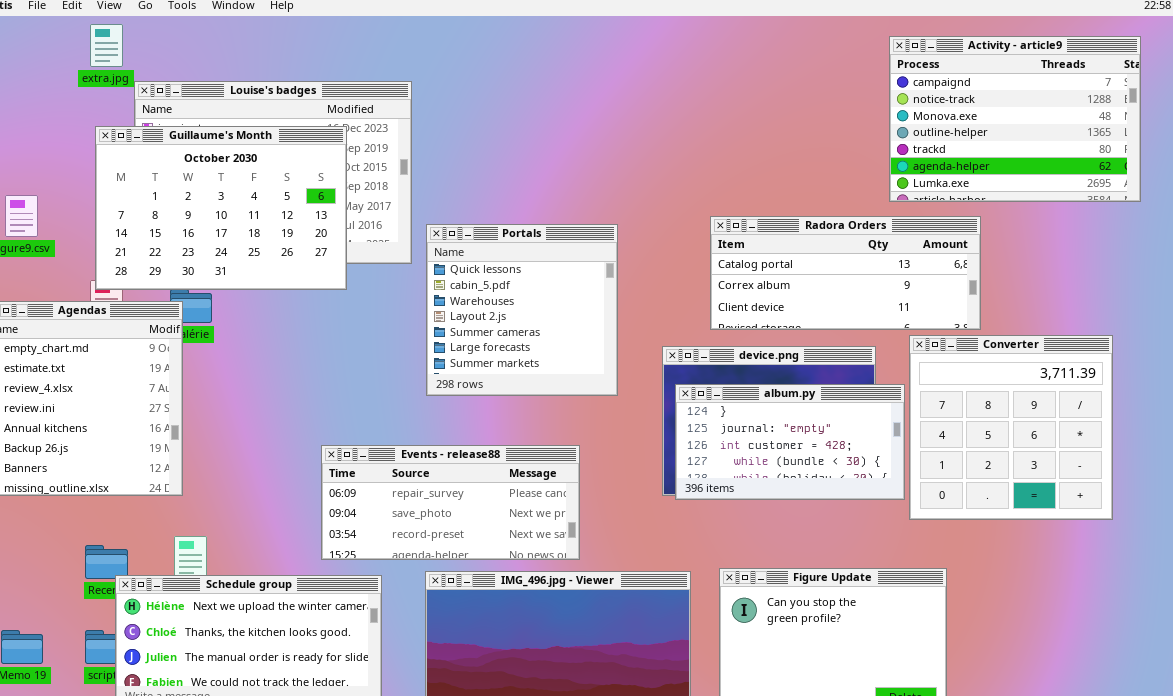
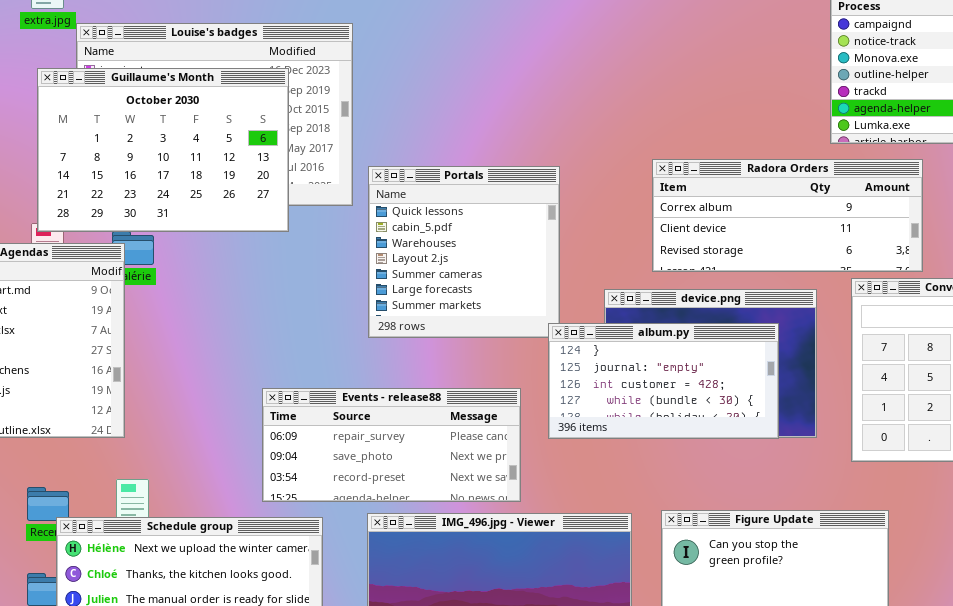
Radora Orders: [710,216,981,330] -> [652,159,923,272], scrolled down 1 row
album.py: [675,384,905,500] -> [548,323,779,439], moved

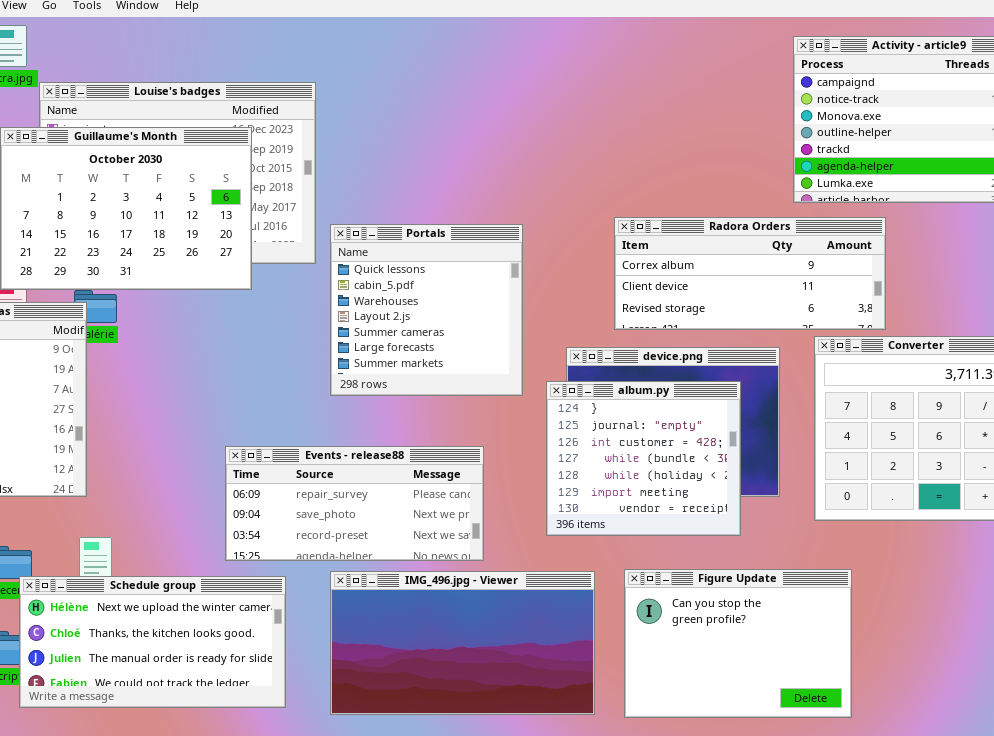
album.py: [548,323,779,439] -> [546,381,741,536], resized

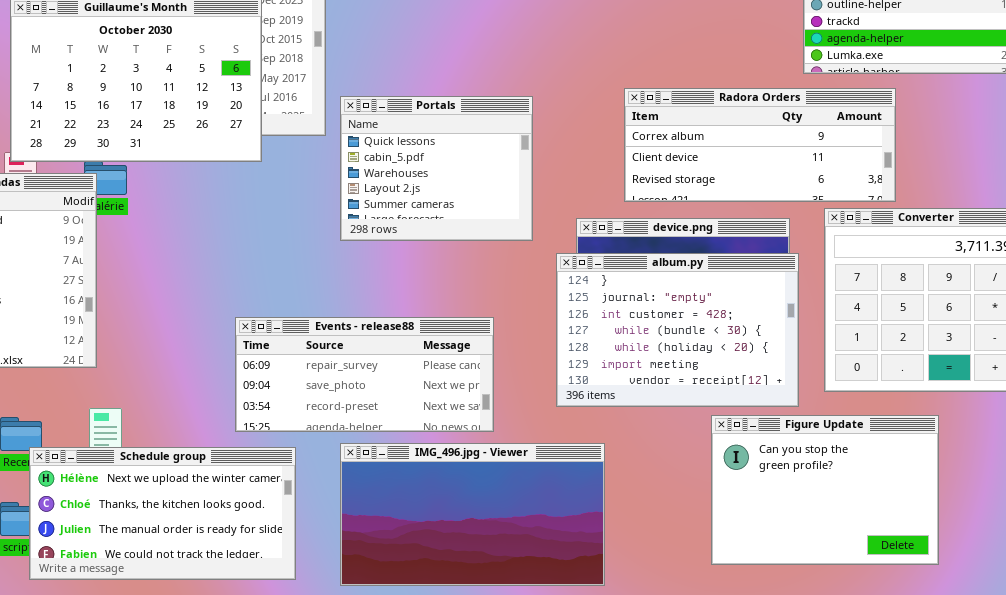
Portals: [330,224,523,396] -> [340,96,533,241], resized
album.py: [546,381,741,536] -> [556,253,799,407], resized
Figure Update: [624,569,852,718] -> [711,415,939,565], moved

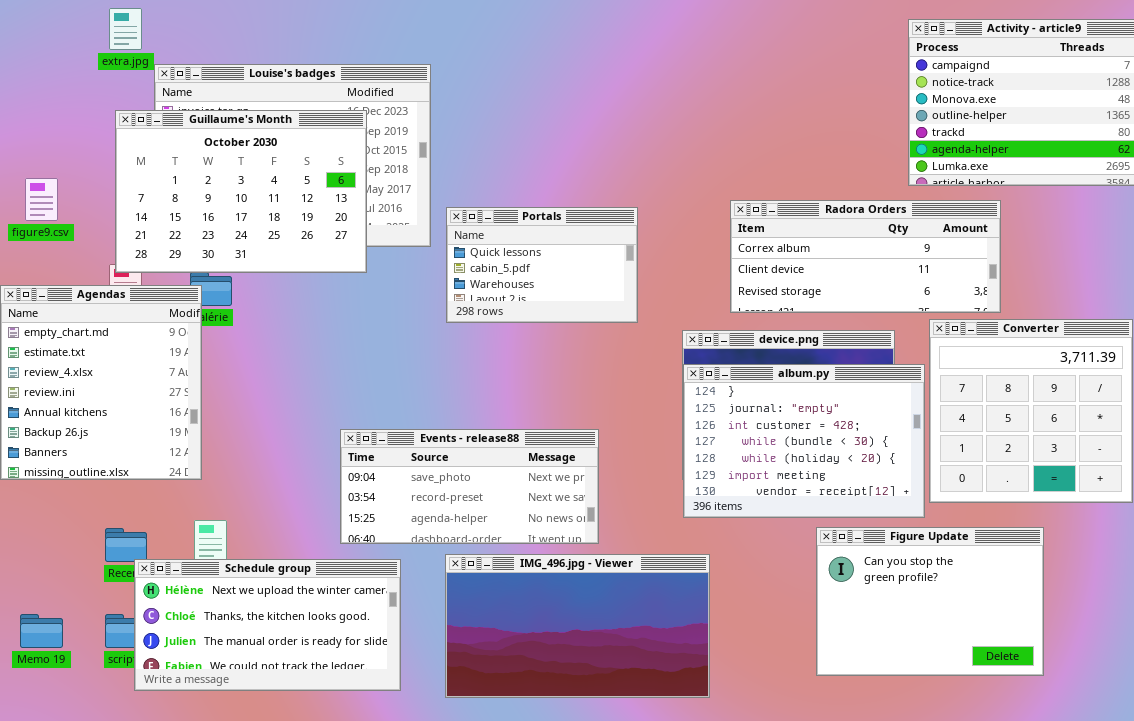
Portals: [340,96,533,241] -> [446,207,638,323], resized
album.py: [556,253,799,407] -> [683,364,925,518], moved
Events - release88: [235,317,494,432] -> [340,429,599,544], scrolled down 1 row

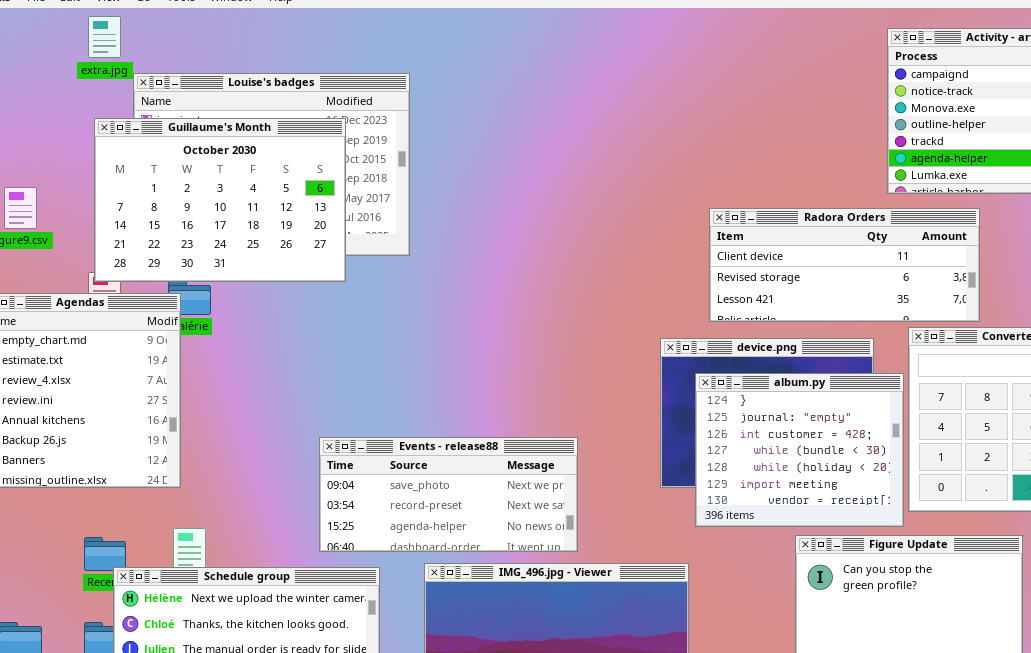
Radora Orders: [730,200,1001,313] -> [709,208,980,322], scrolled down 1 row
Portals: [446,207,638,323] -> none, closed
album.py: [683,364,925,518] -> [695,373,904,527], resized

